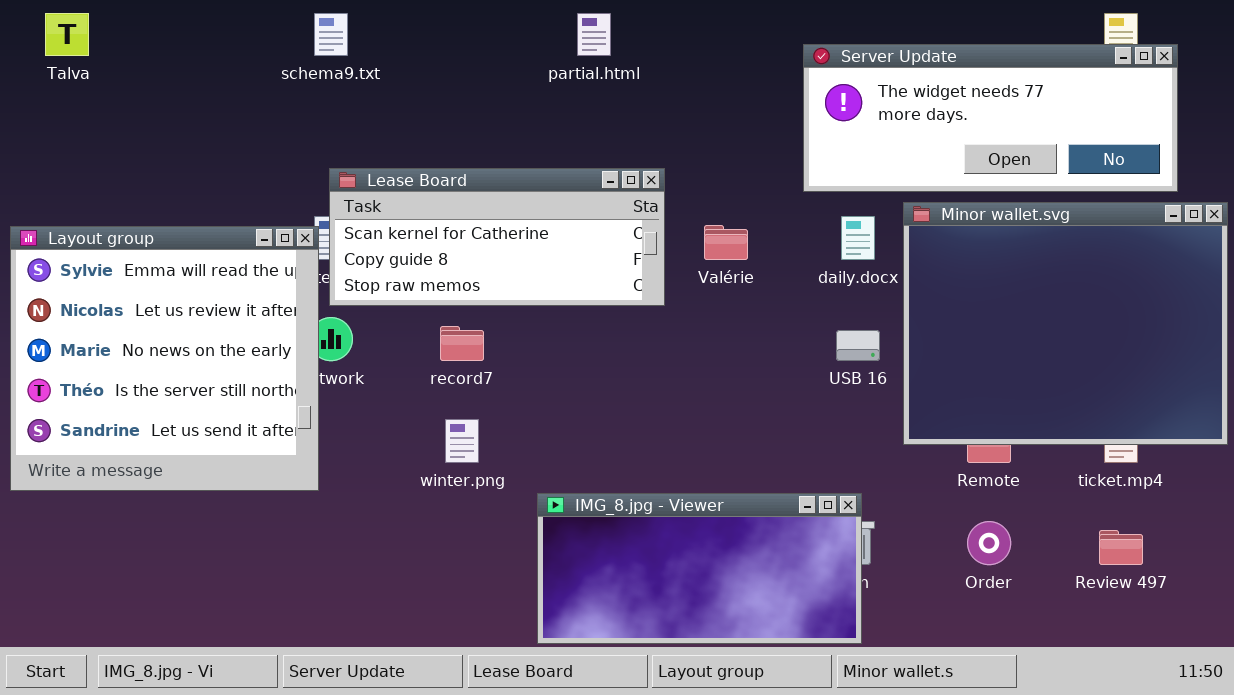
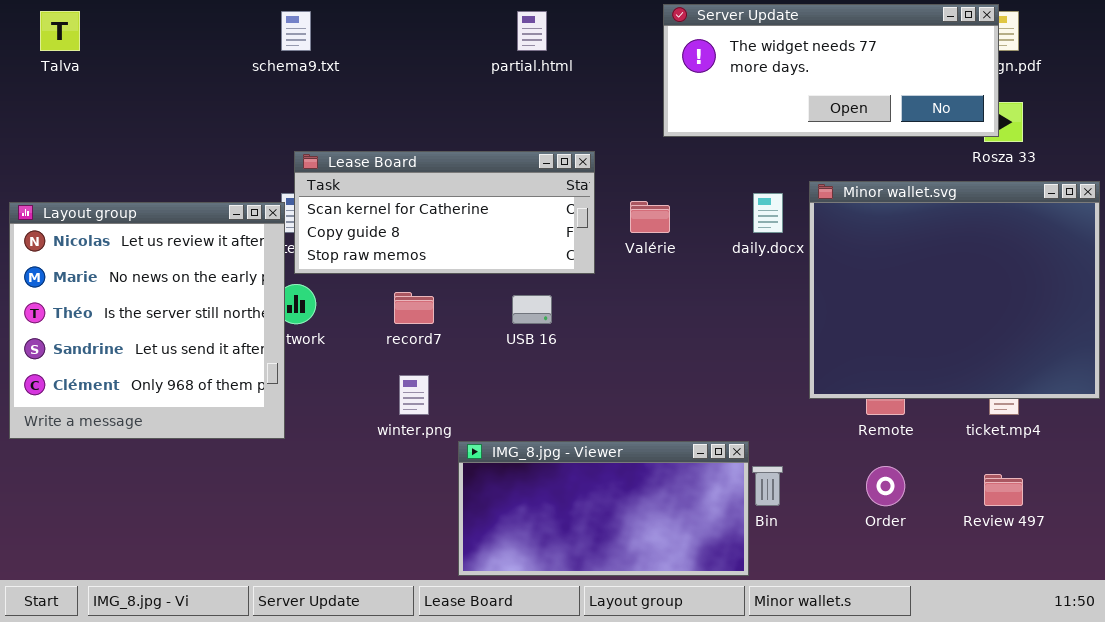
Server Update: [803,44,1178,192] -> [663,4,999,137], moved
Layout group: [10,226,319,491] -> [9,202,285,439], scrolled down 1 row
USB 16: [836,330,880,361] -> [512,295,552,324], moved
IMG_8.jpg - Viewer: [537,493,862,644] -> [458,441,749,576], moved

